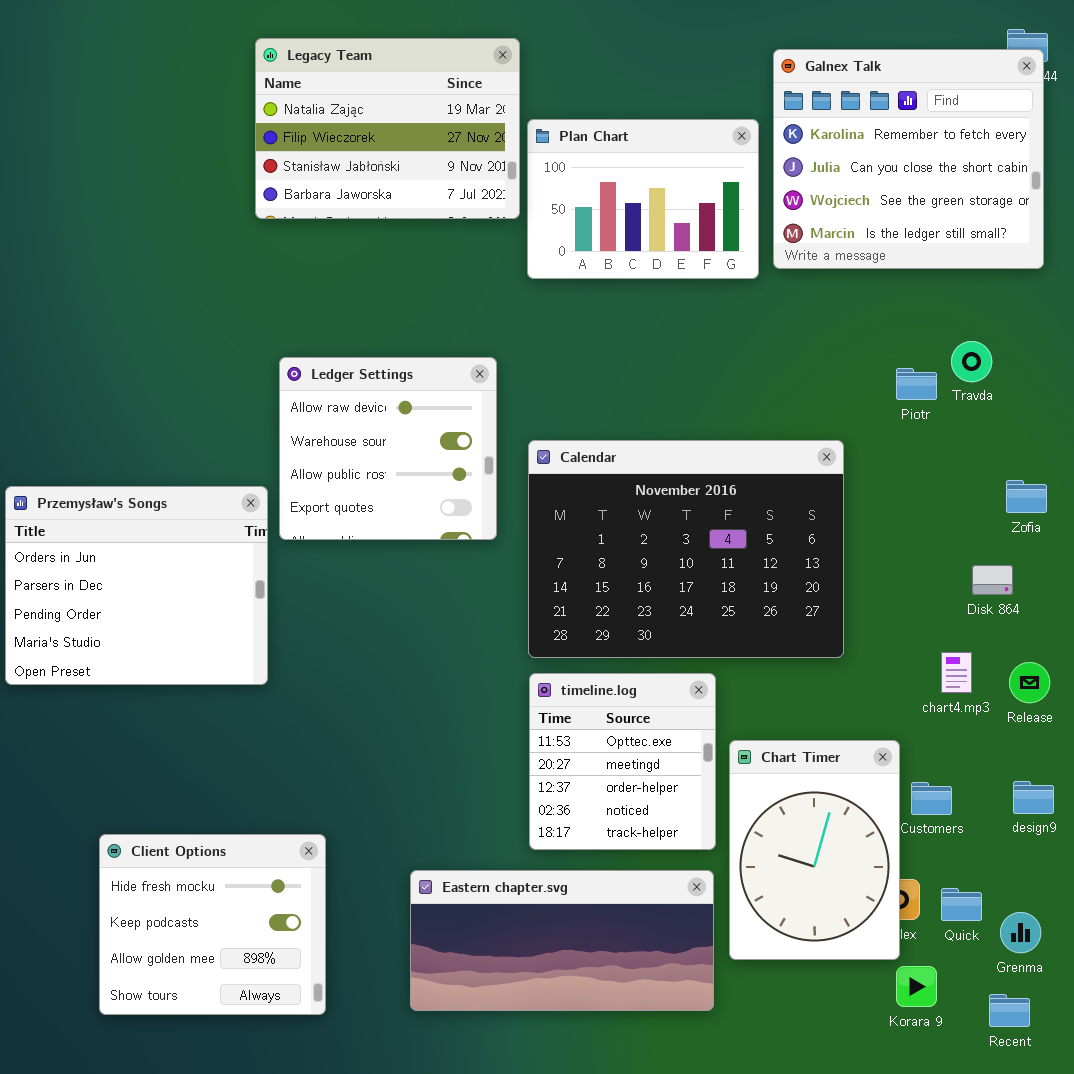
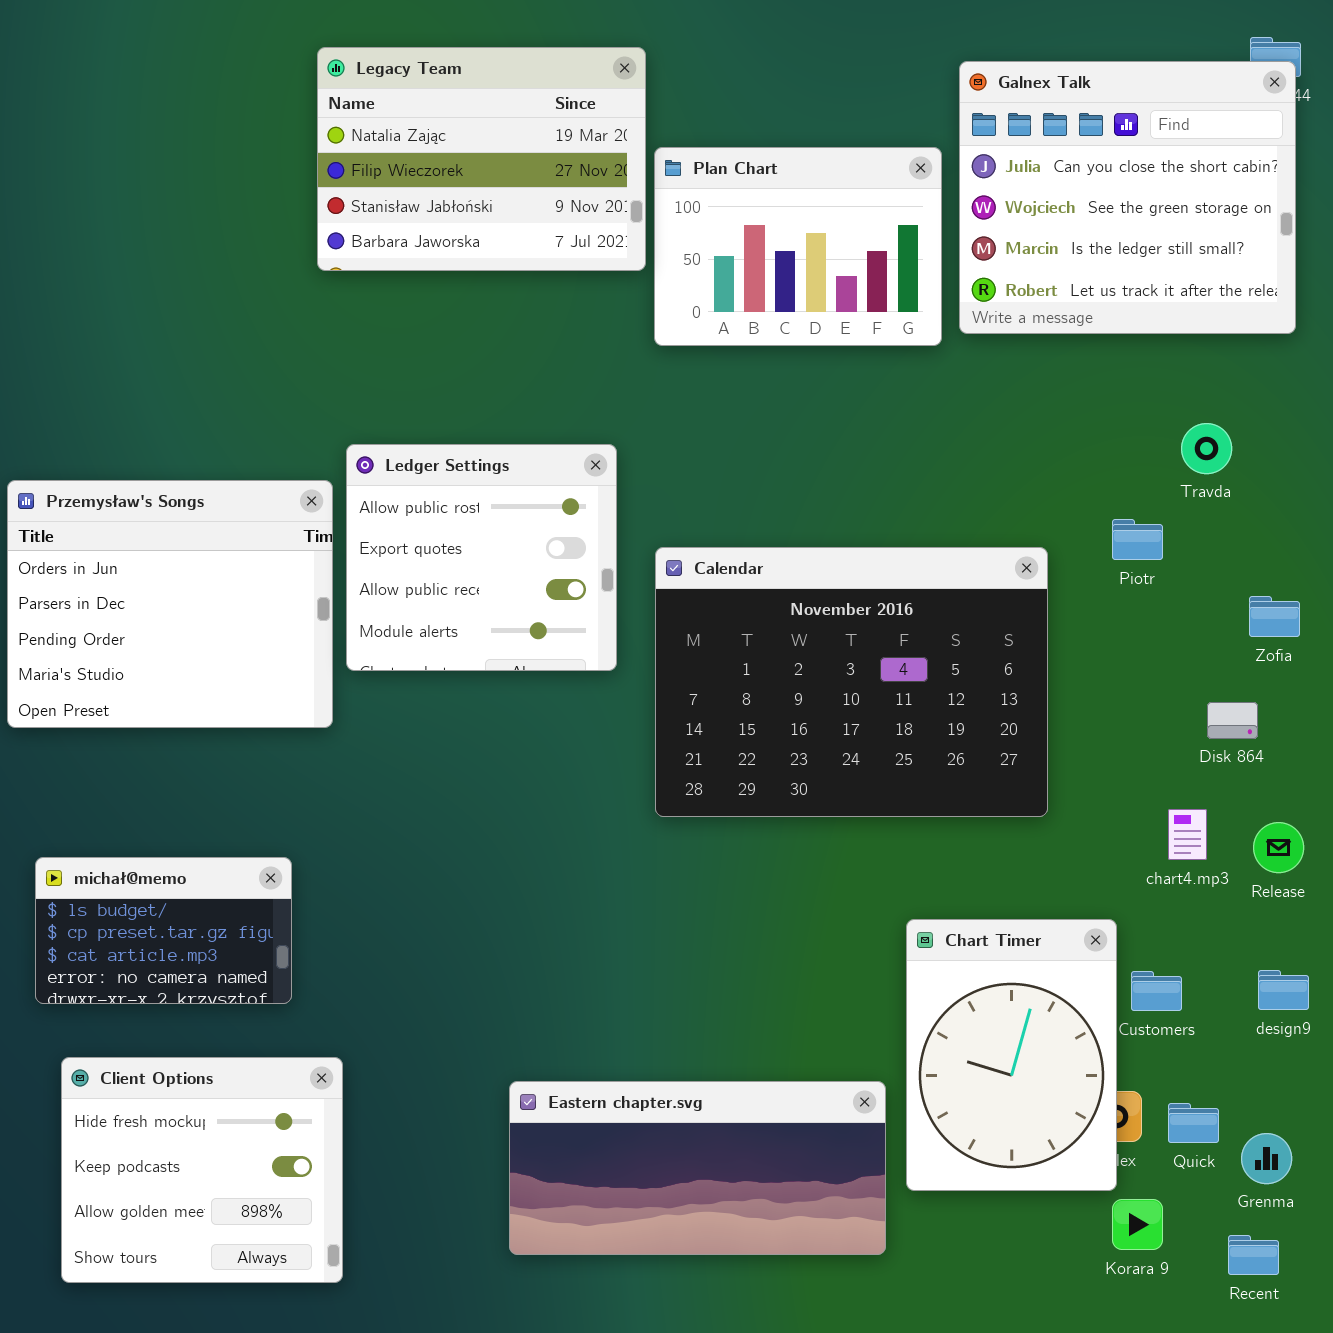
Galnex Talk: [773,49,1044,269] -> [959,61,1296,334], scrolled down 1 row
Ledger Settings: [279,357,497,540] -> [346,444,617,671], scrolled down 2 rows
Piotr: [896,368,937,400] -> [1112,519,1163,560], moved
Przemysław's Songs: [5,486,268,685] -> [7,480,333,728], moved
timeline.log: [529,673,716,850] -> none, closed
michał@memo: none -> [35,857,292,1004], opened
Client Options: [99,834,326,1015] -> [61,1057,343,1283], moved

